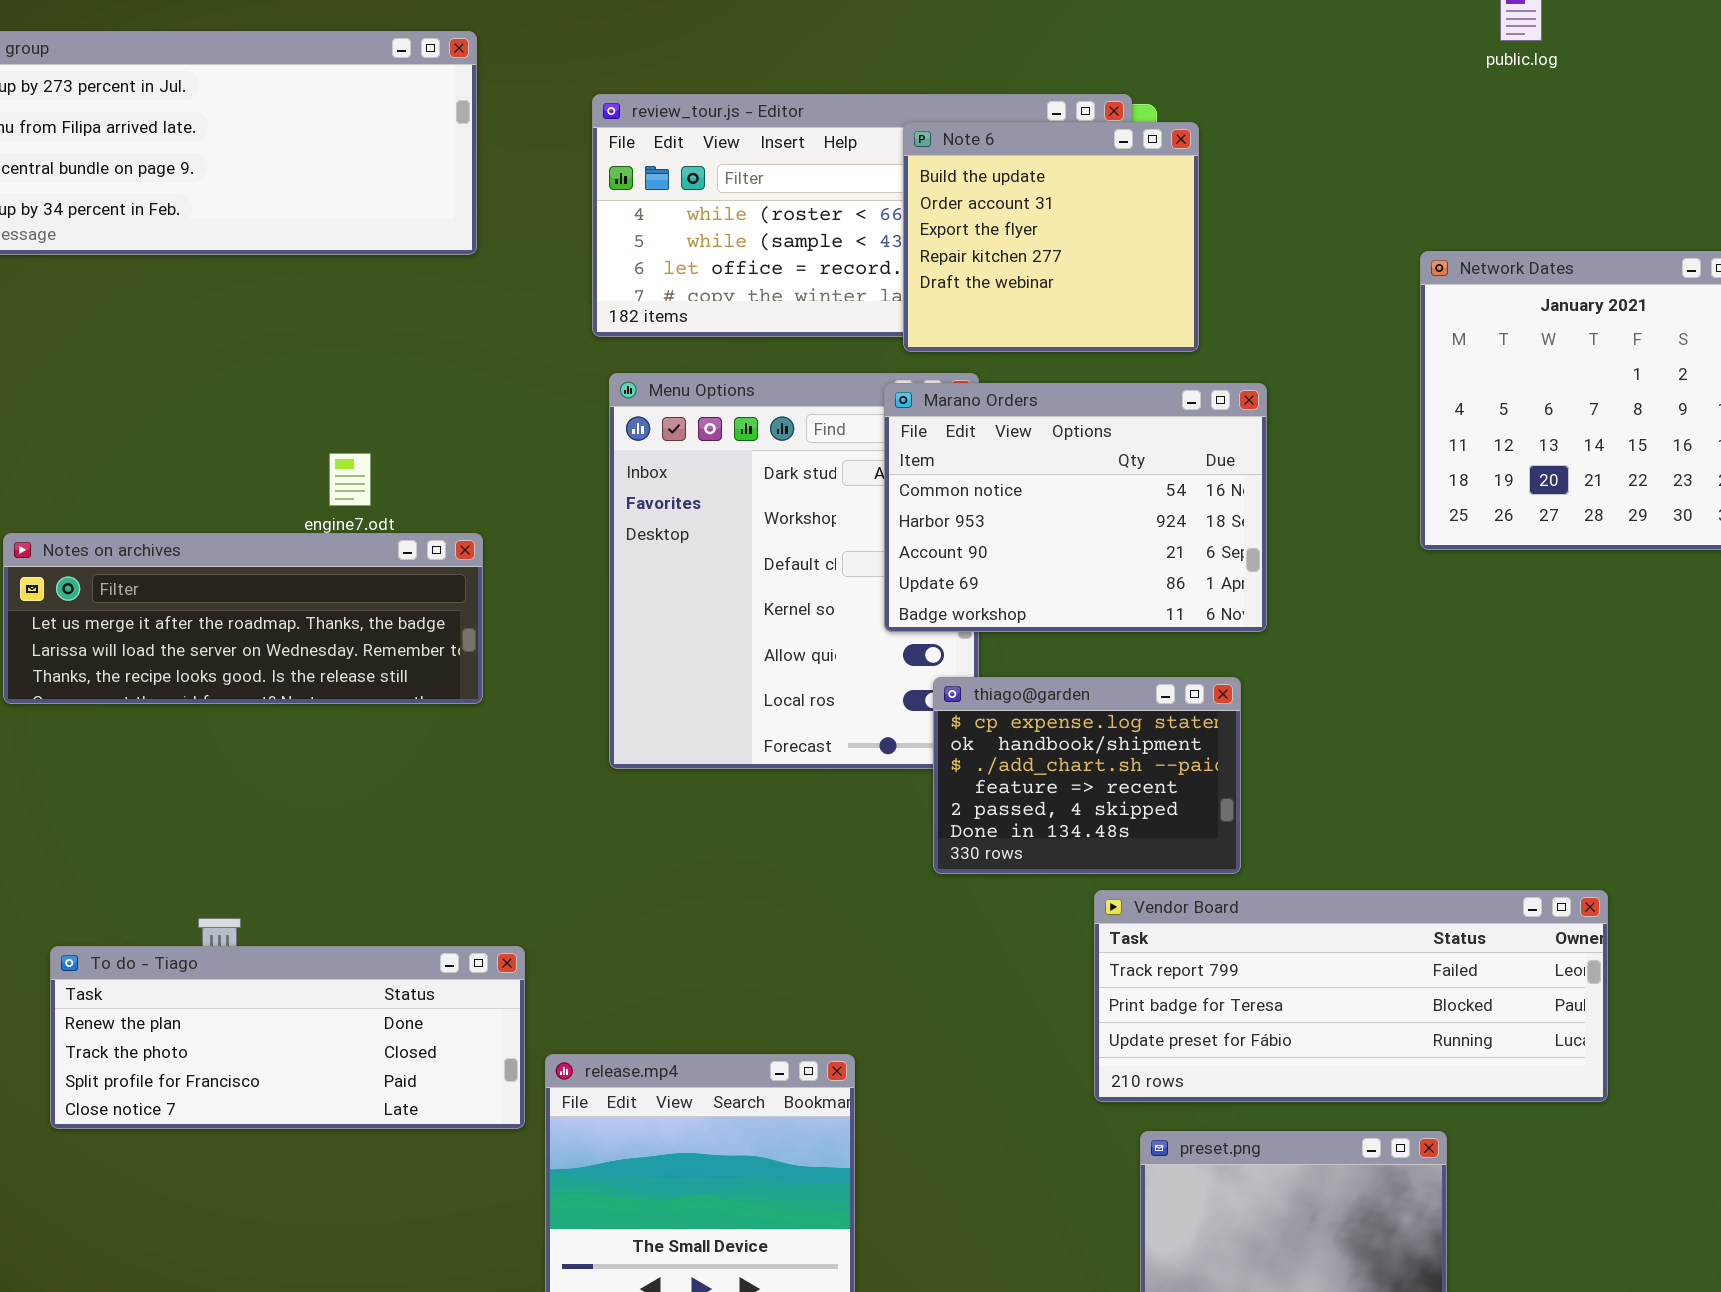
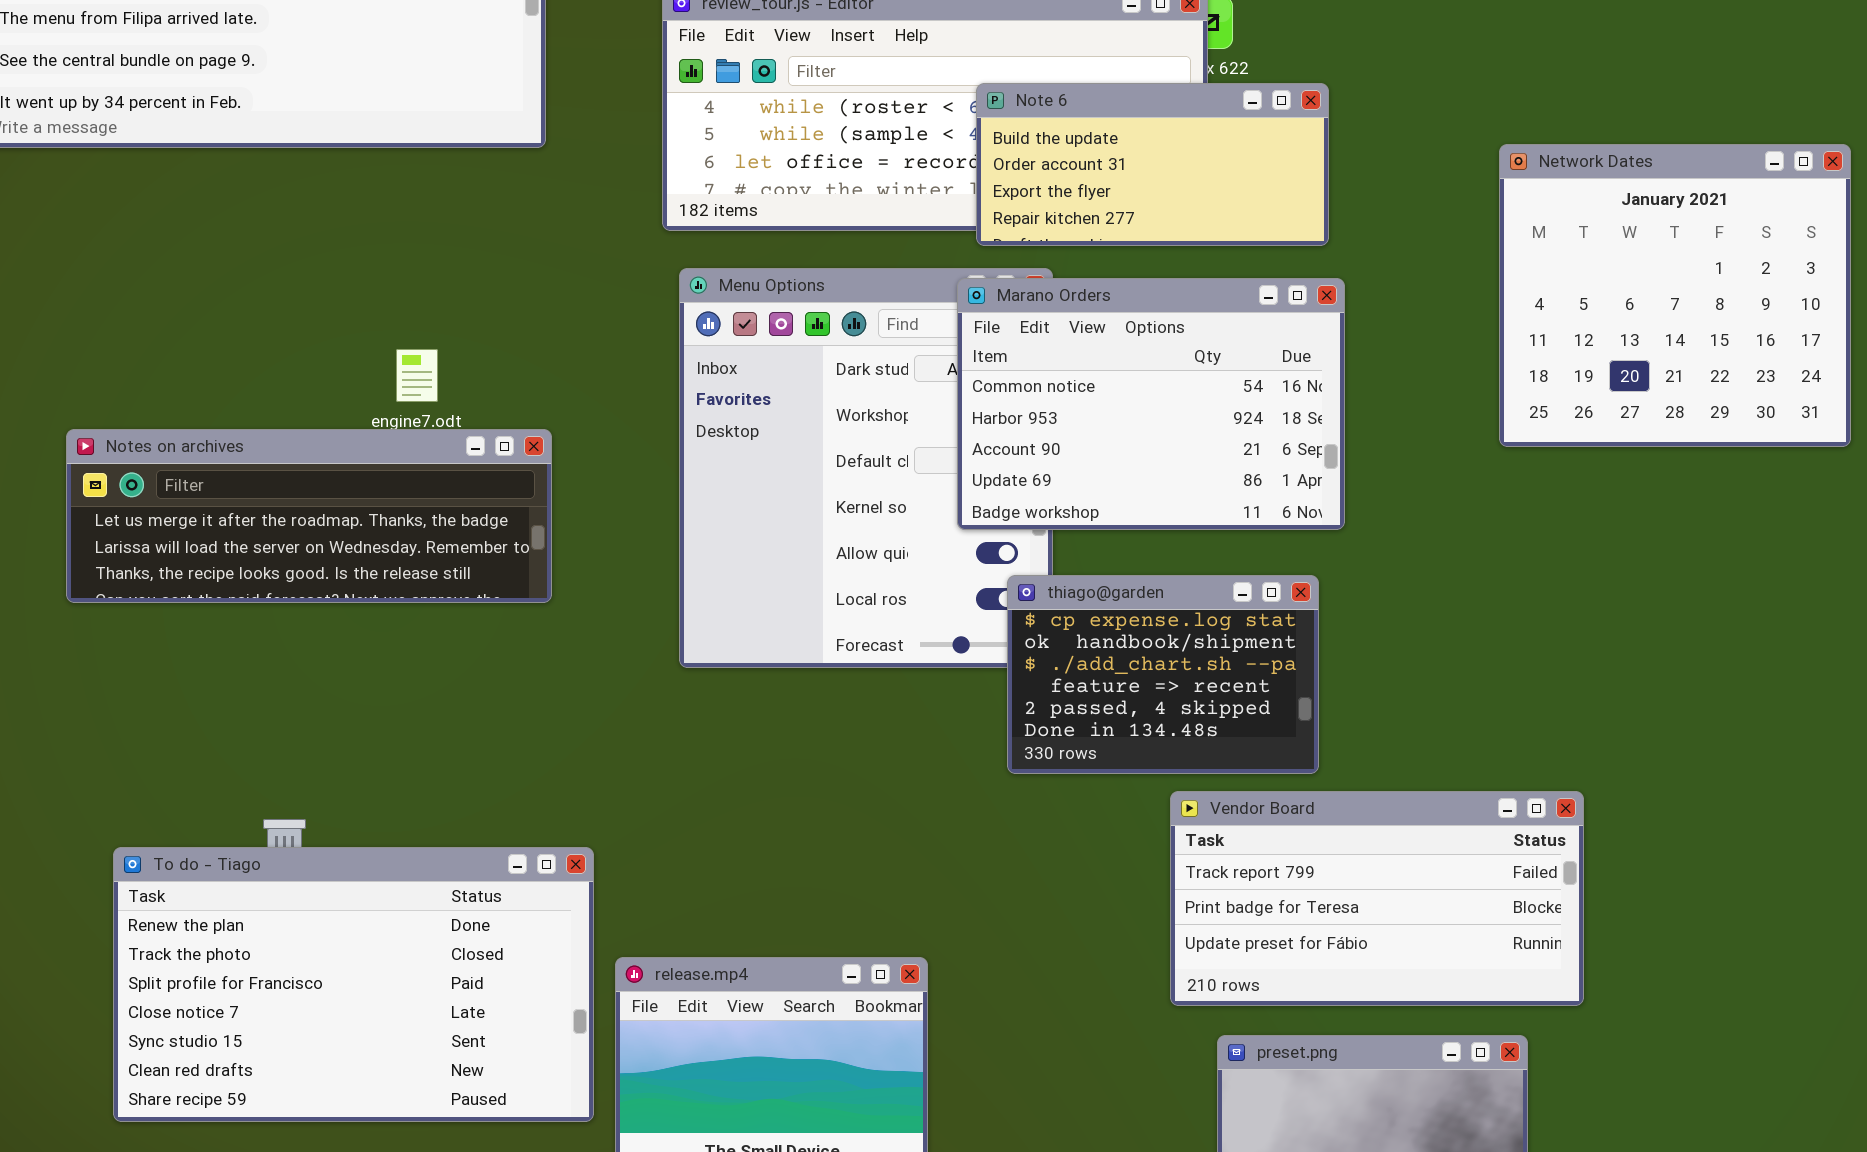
Note 6: [903,122,1199,352] -> [976,83,1329,246], resized
Vendor Board: [1094,890,1608,1102] -> [1170,791,1584,1006], resized
To do - Tiago: [50,946,525,1129] -> [113,847,594,1122], resized

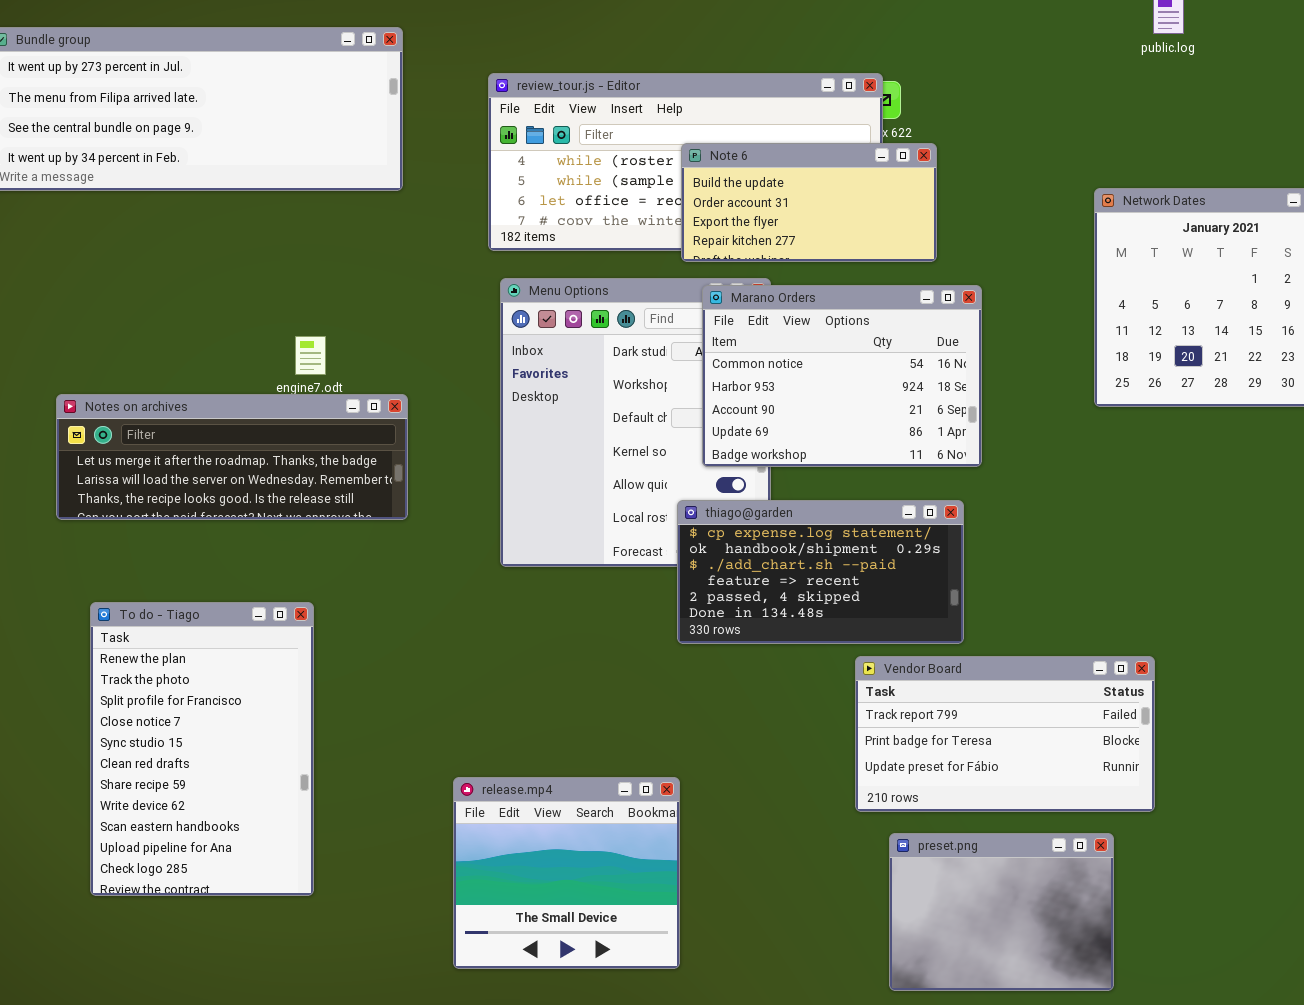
Note 6: [976,83,1329,246] -> [681,143,937,262], moved
thiago@garden: [1007,575,1319,774] -> [677,500,964,644], resized
To do - Tiago: [113,847,594,1122] -> [90,602,314,896], resized

